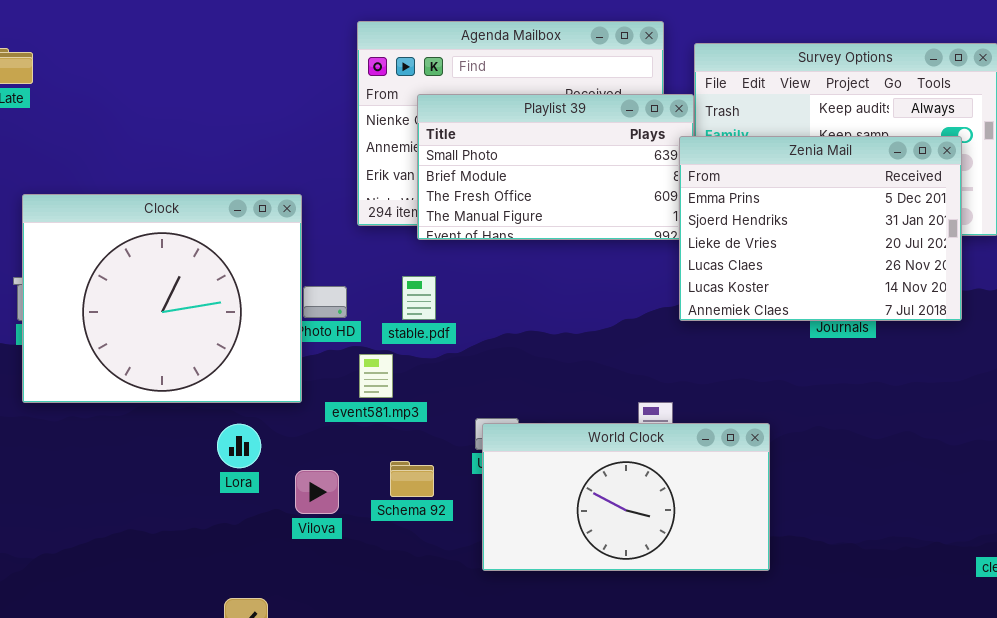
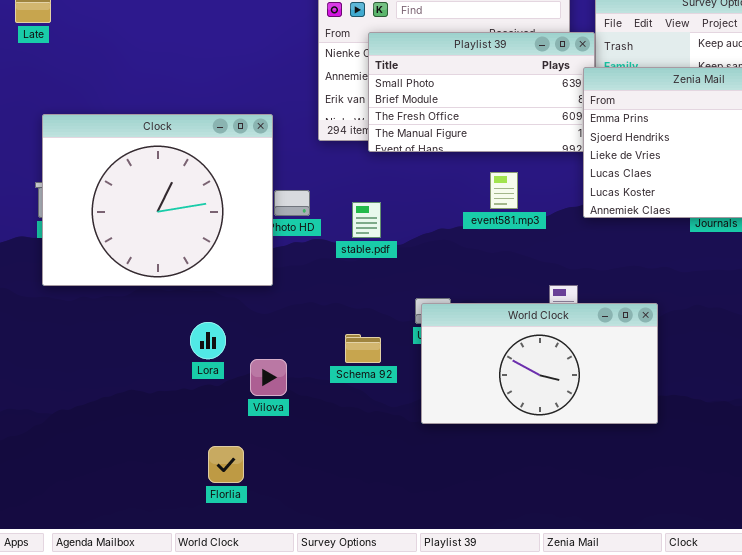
stable.pdf: [402,276,436,320] -> [352,202,381,238], moved
event581.mp3: [359,354,393,398] -> [490,172,518,209], moved
Lora: [217,424,261,468] -> [190,322,226,359], moved
Vilova: [295,470,339,514] -> [250,359,287,396], moved

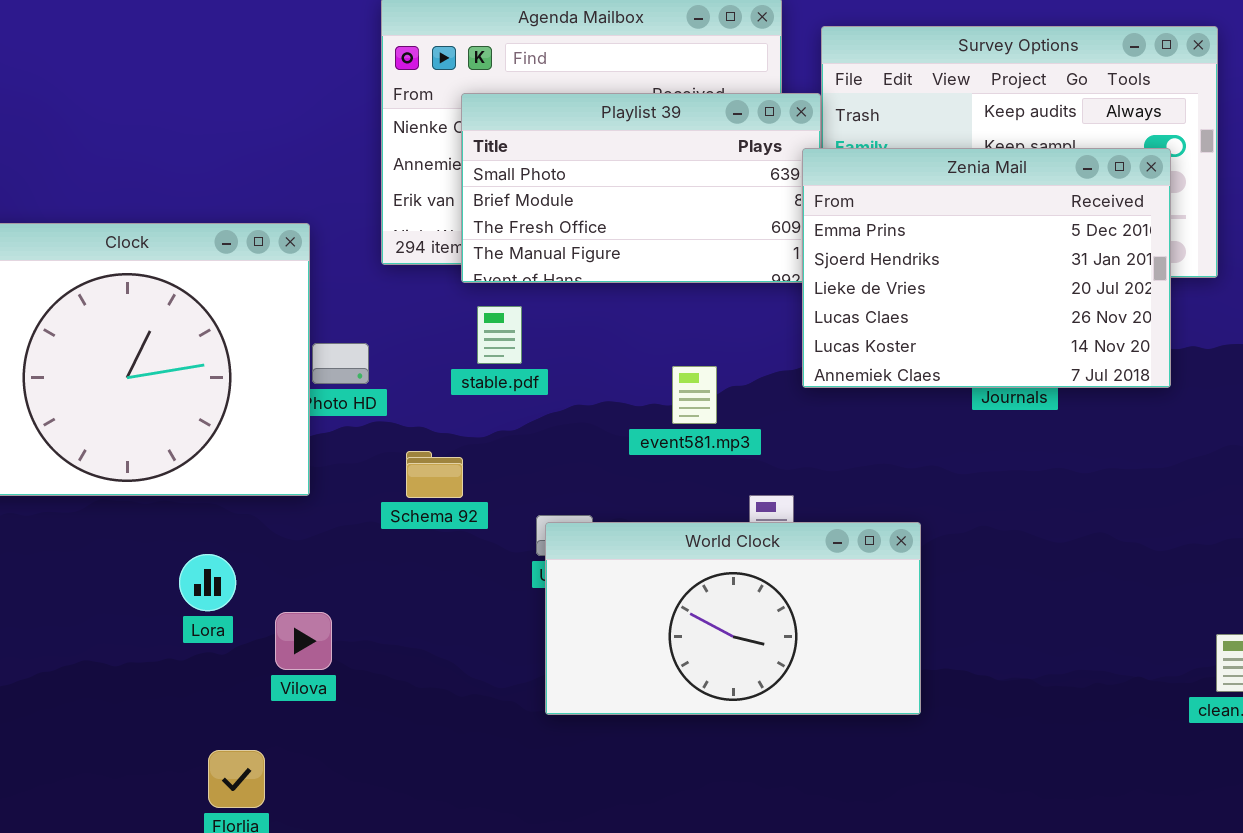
event581.mp3: [490,172,518,209] -> [672,366,717,424], moved
stable.pdf: [352,202,381,238] -> [477,306,522,364], moved
Schema 92: [345,334,381,363] -> [406,451,463,498], moved

